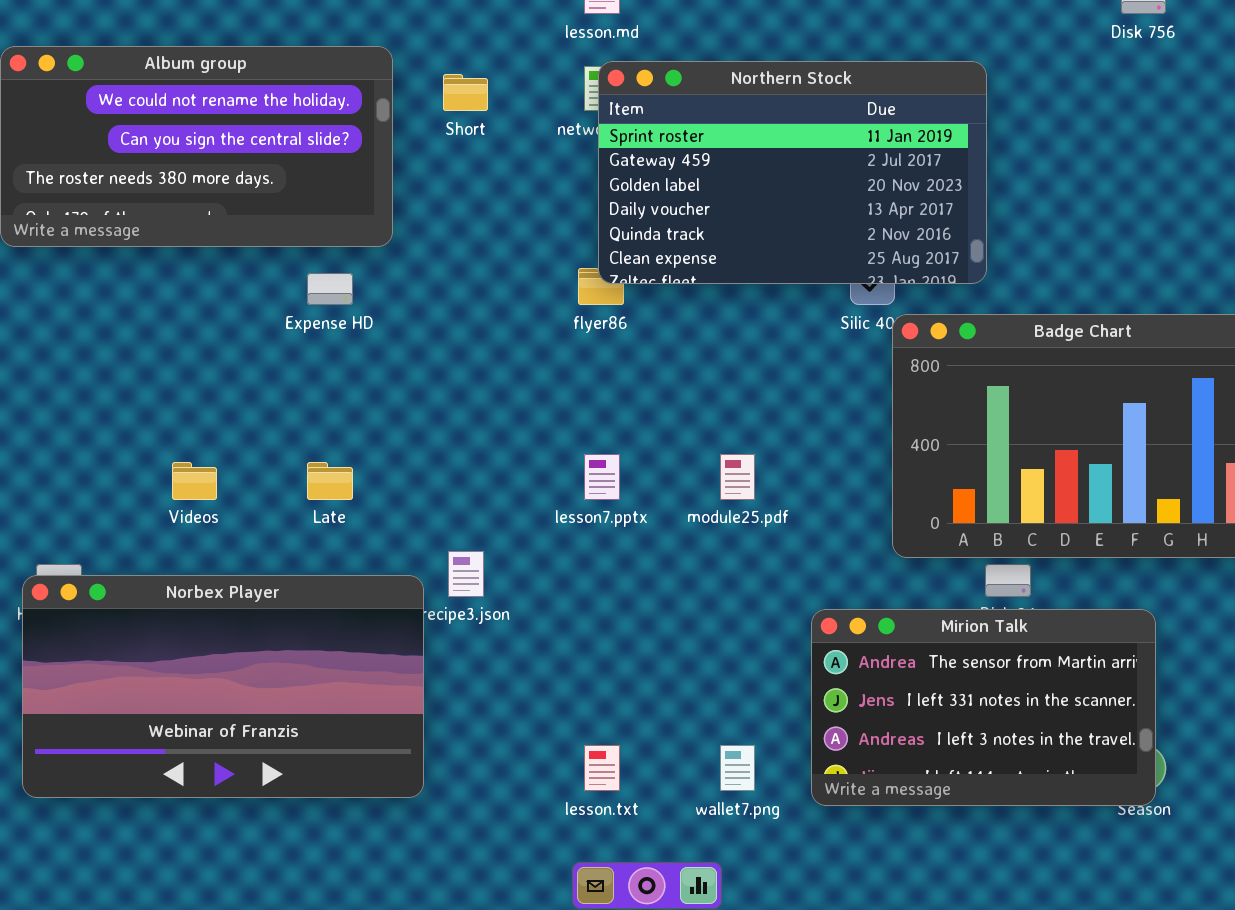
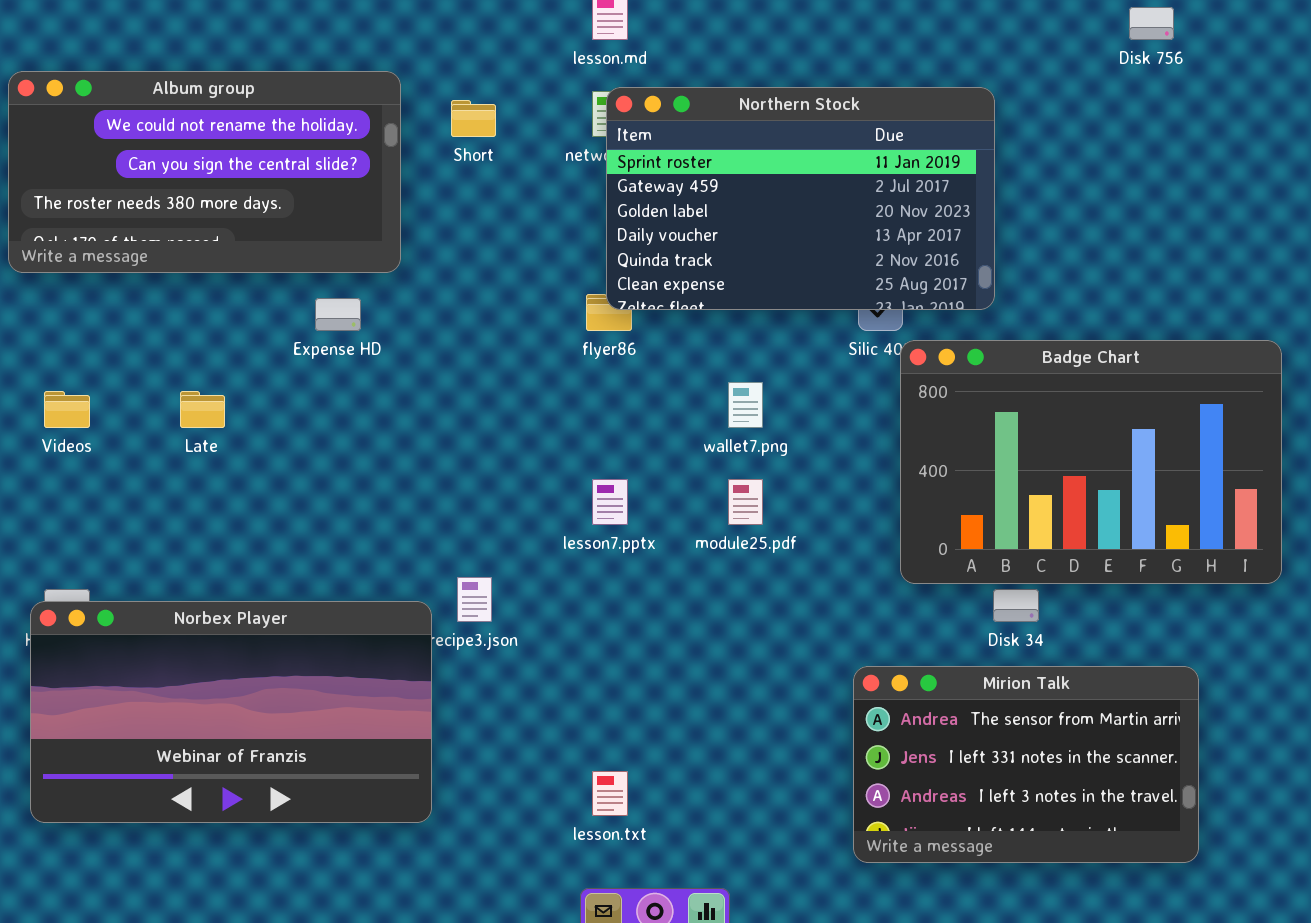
Videos: [172,462,217,500] -> [44,391,90,428], moved
Late: [307,462,353,500] -> [180,391,225,428], moved
Mirion Talk: [811,609,1156,806] -> [853,666,1199,863], moved
wallet7.png: [720,745,755,791] -> [728,382,763,428], moved

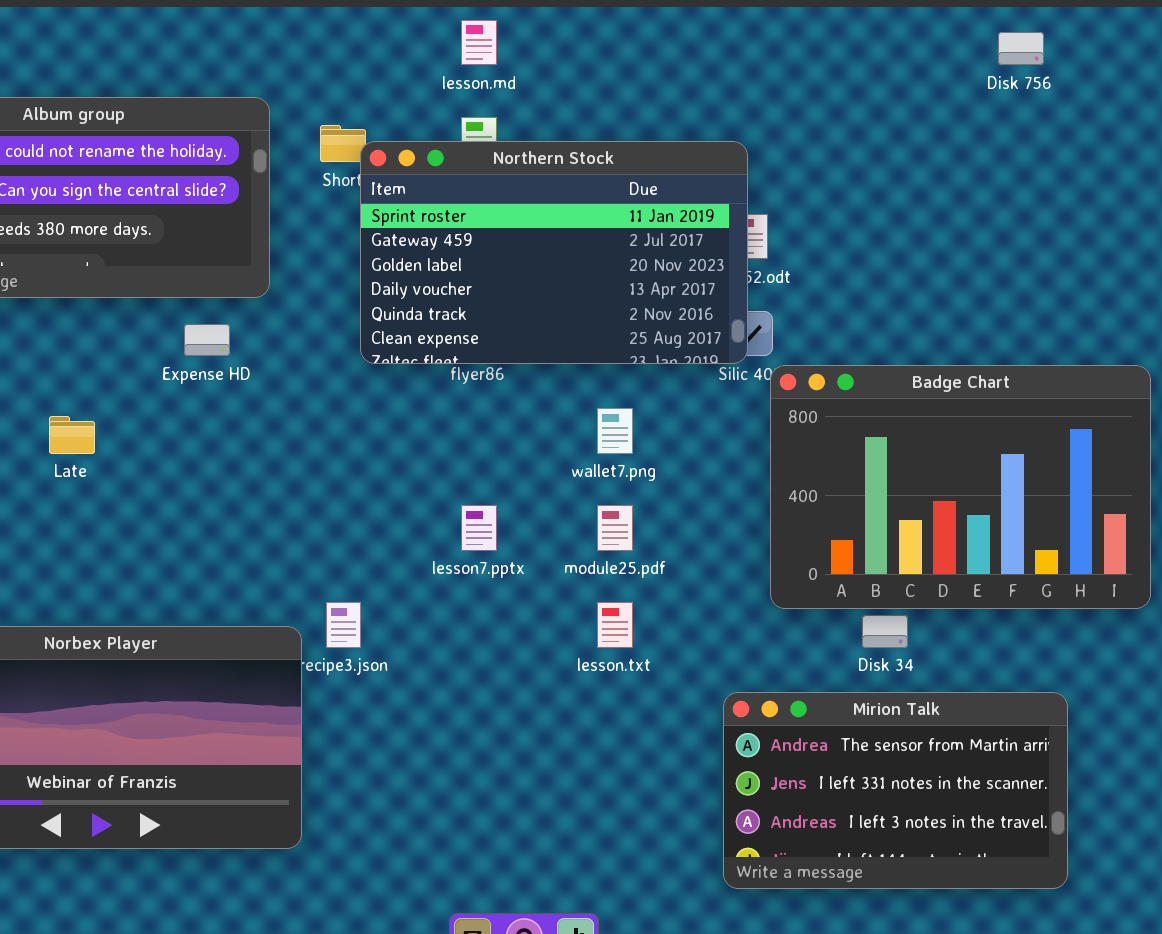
Northern Stock: [606,87,995,310] -> [360,141,748,364], moved
lesson.txt: [592,771,628,816] -> [597,602,633,648], moved

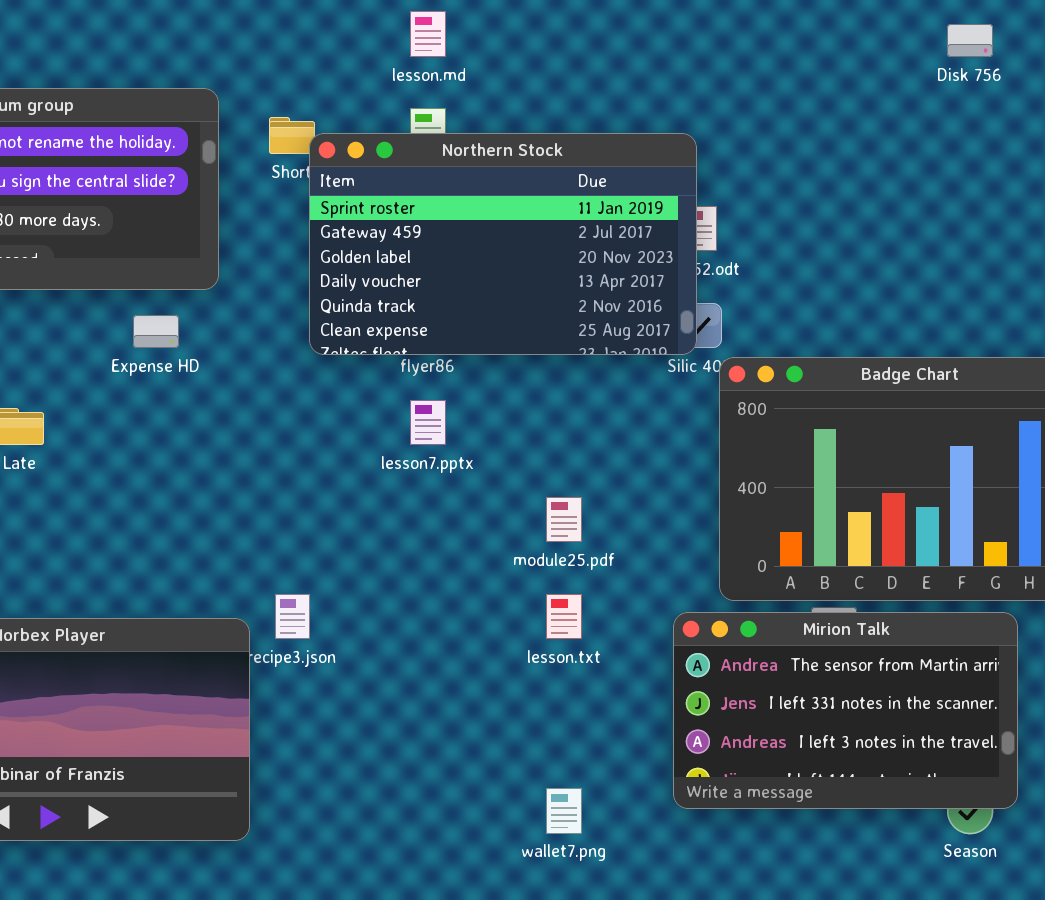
wallet7.png: [597,408,633,454] -> [546,788,582,834], moved
lesson7.pptx: [461,505,497,551] -> [410,400,446,445], moved
Mirion Talk: [723,692,1068,889] -> [673,612,1018,809], moved

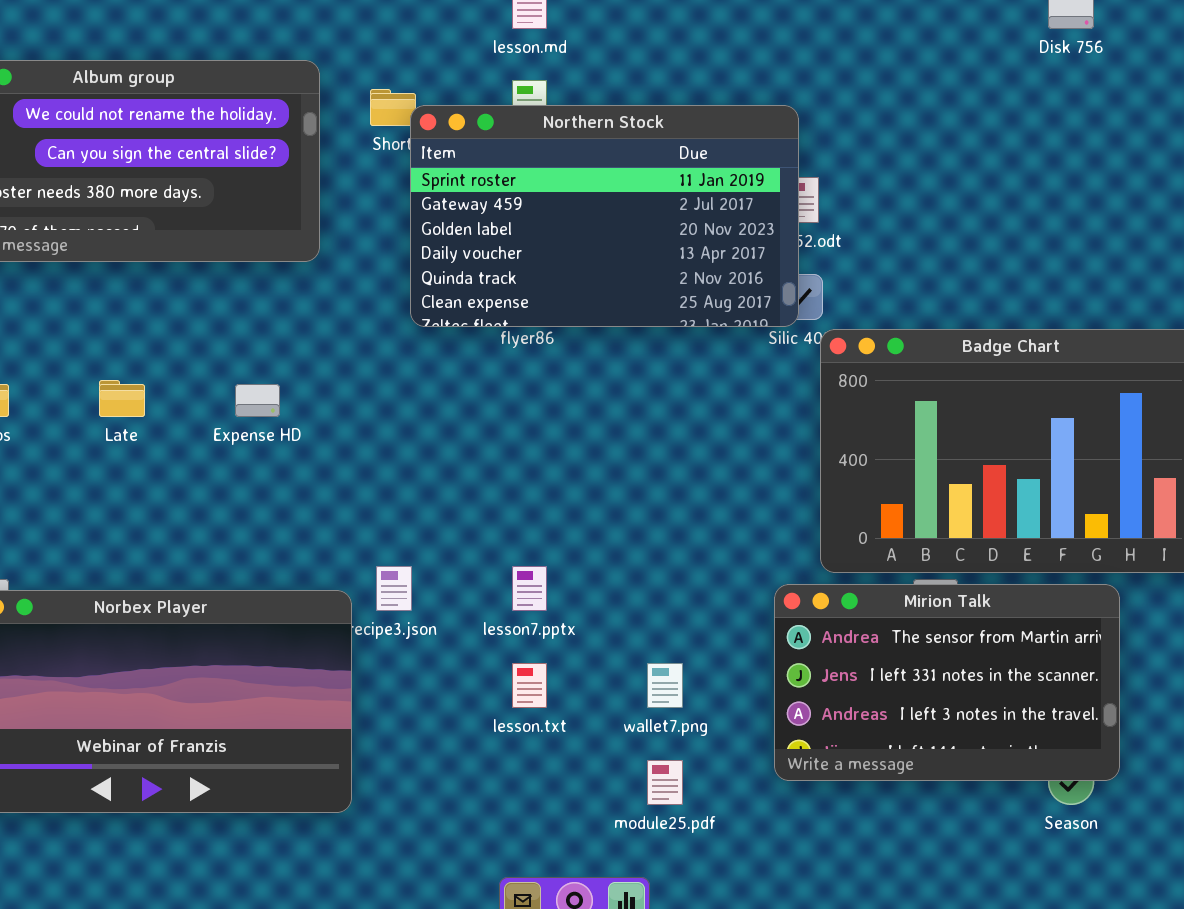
Expense HD: [133,315,179,348] -> [235,384,280,417], moved
lesson7.pptx: [410,400,446,445] -> [512,566,547,611], moved
module25.pdf: [546,497,582,542] -> [647,760,683,805], moved
lesson.txt: [546,594,582,639] -> [512,663,547,708], moved
wallet7.png: [546,788,582,834] -> [647,663,683,708], moved

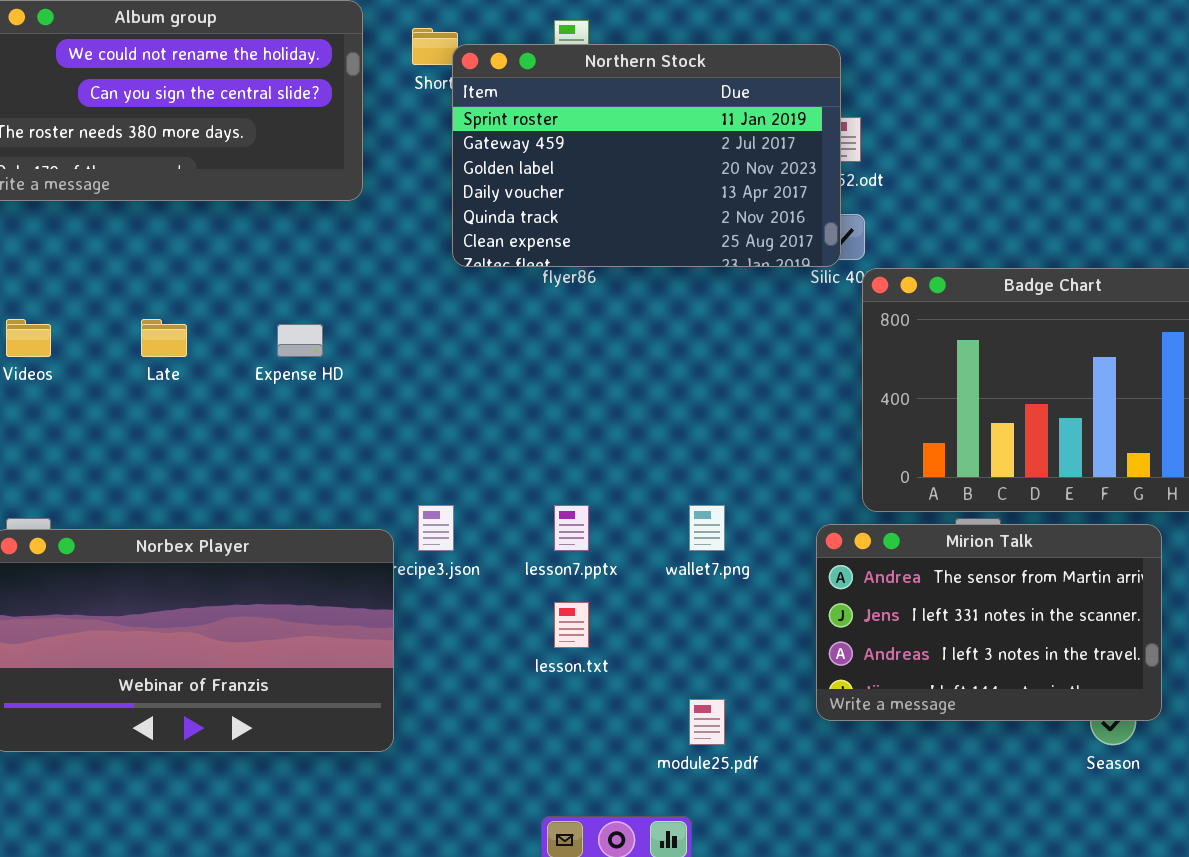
wallet7.png: [647,663,683,708] -> [689,505,725,551], moved

